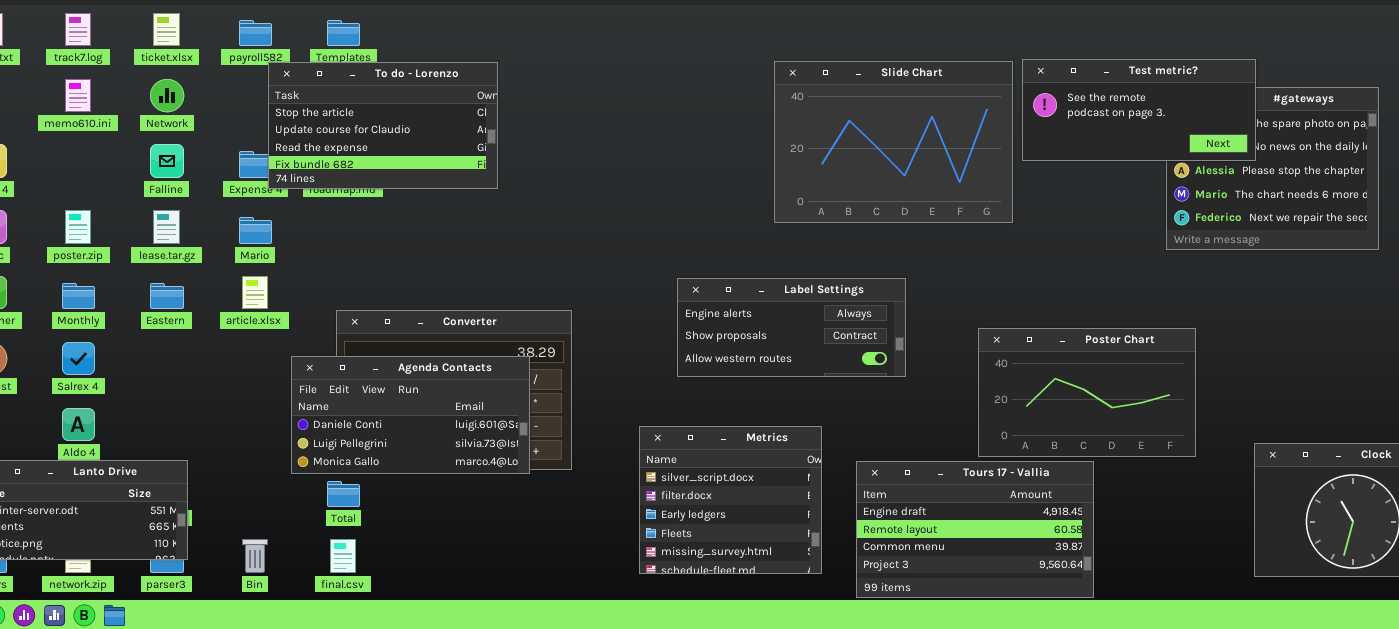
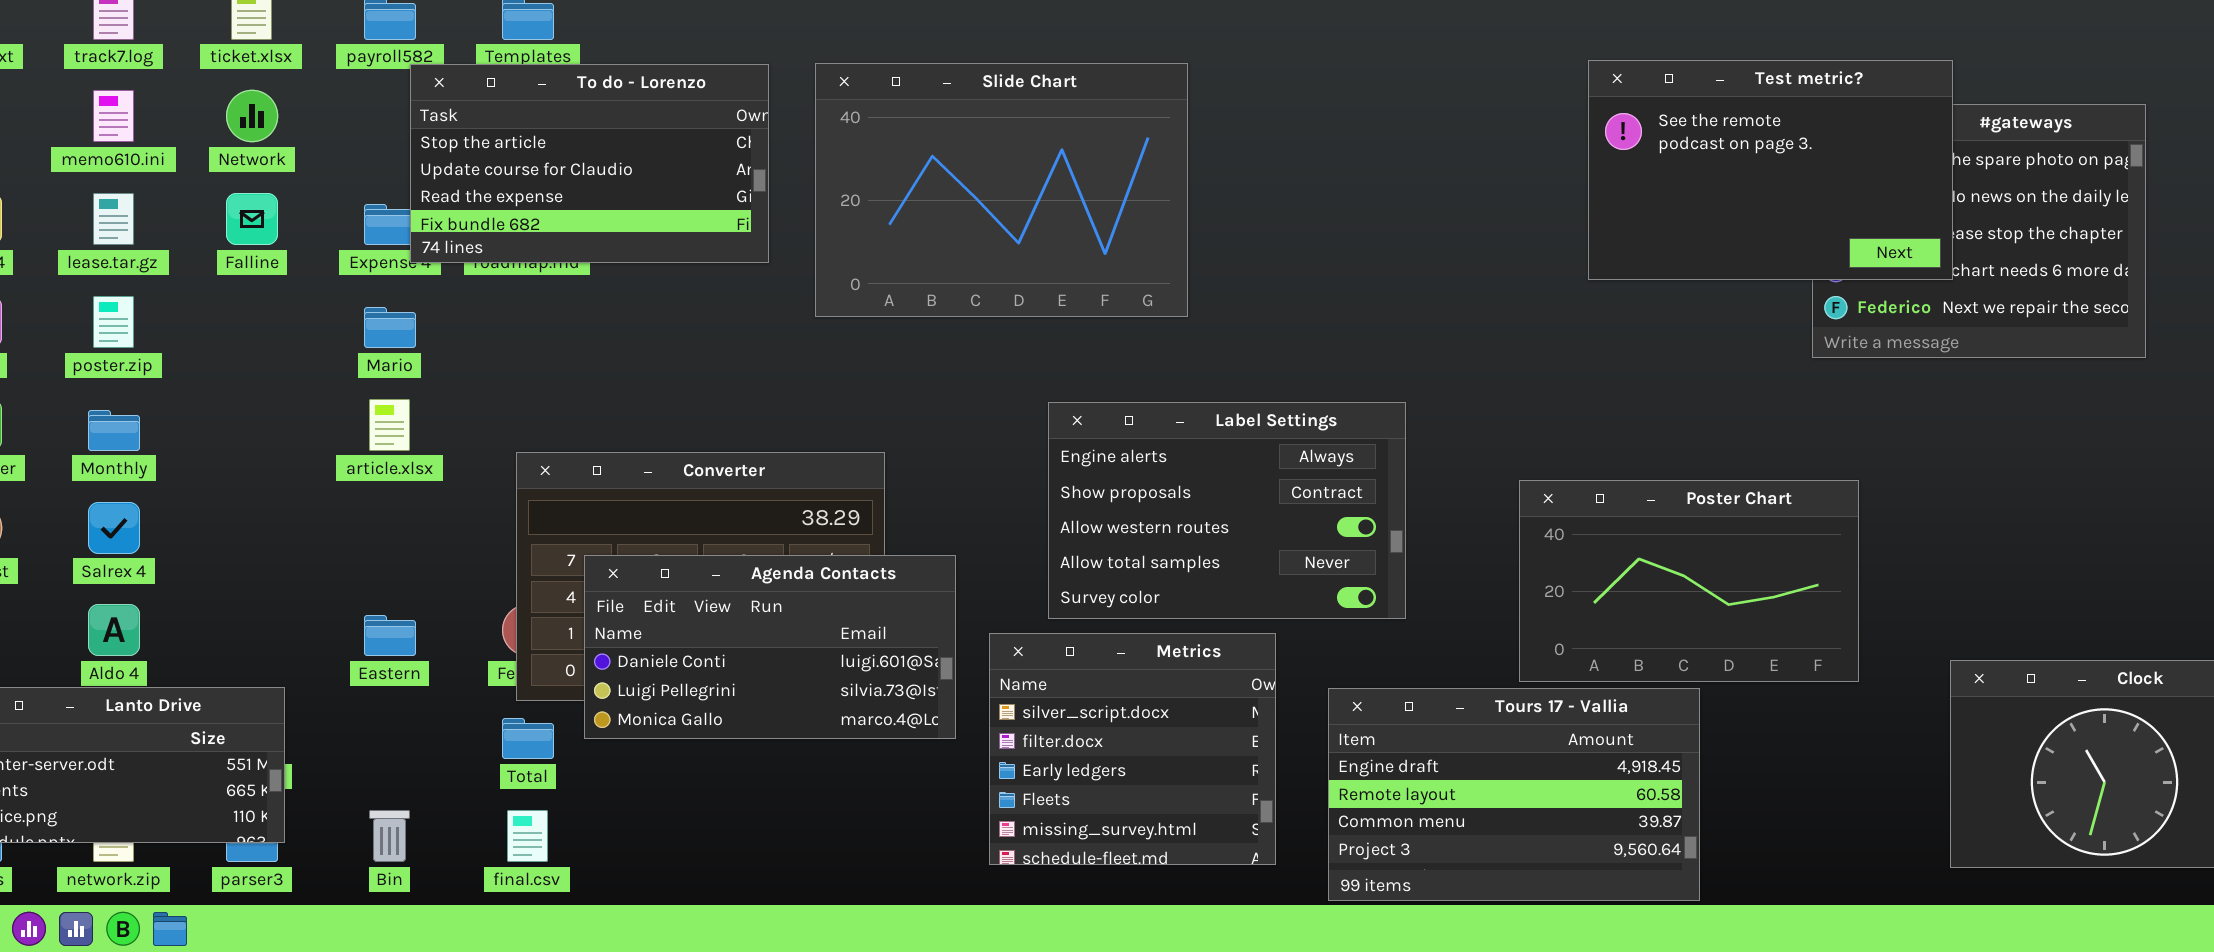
Test metric?: [1022,59,1256,161] -> [1588,60,1953,280], resized
Slide Chart: [774,61,1013,223] -> [815,63,1188,317], moved
lease.tar.gz: [153,210,180,244] -> [93,193,134,245], moved
Label Settings: [677,278,906,377] -> [1048,402,1406,619], resized
Eastern: [150,283,184,309] -> [364,615,416,656], moved
Agenda Contacts: [291,356,530,474] -> [584,555,956,739], moved

